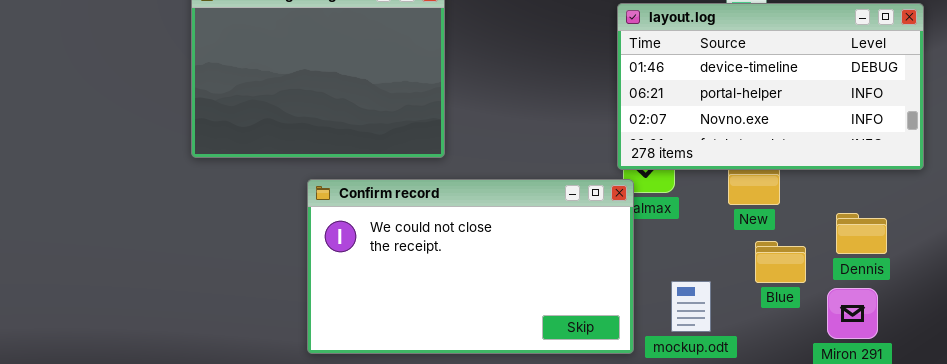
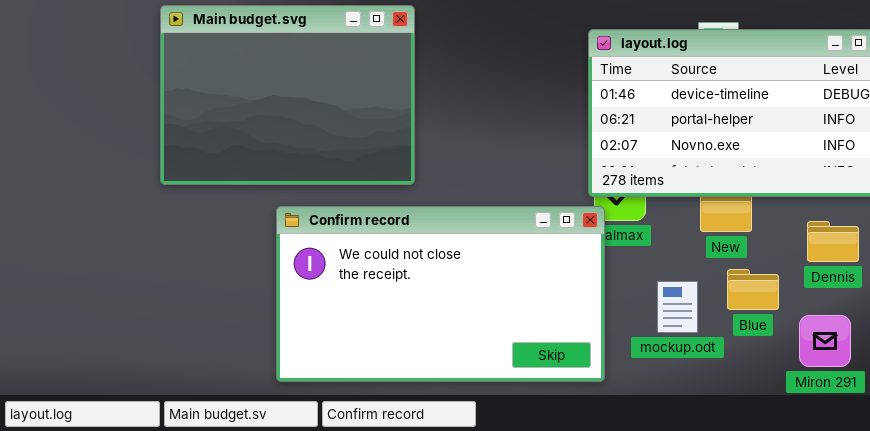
Dennis: [836,213,887,254] -> [807,221,859,262], moved
mockup.odt: [671,281,711,332] -> [657,281,698,333], moved

